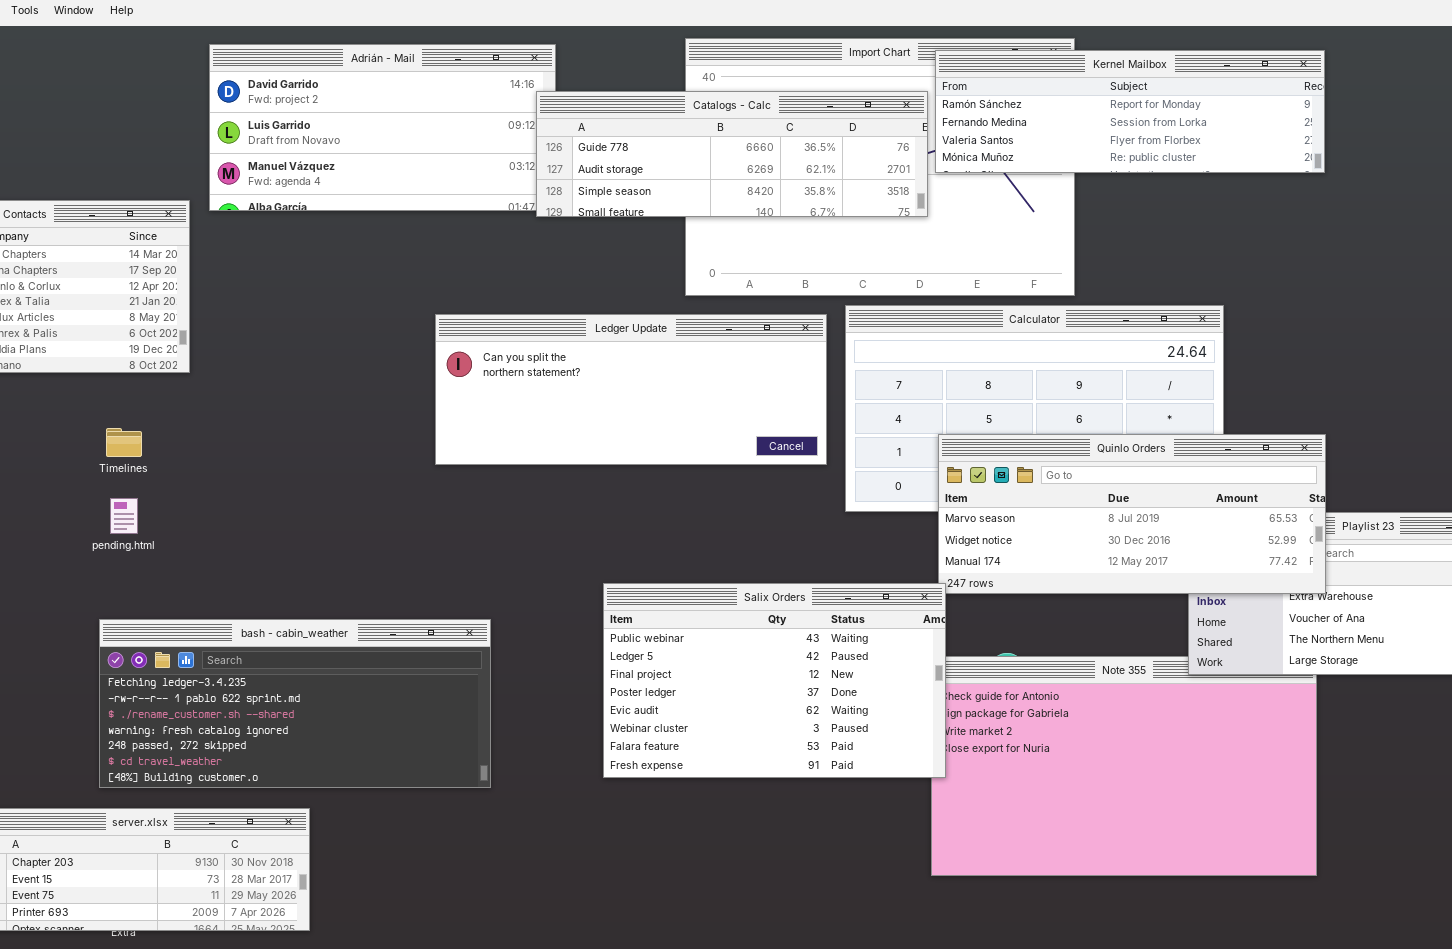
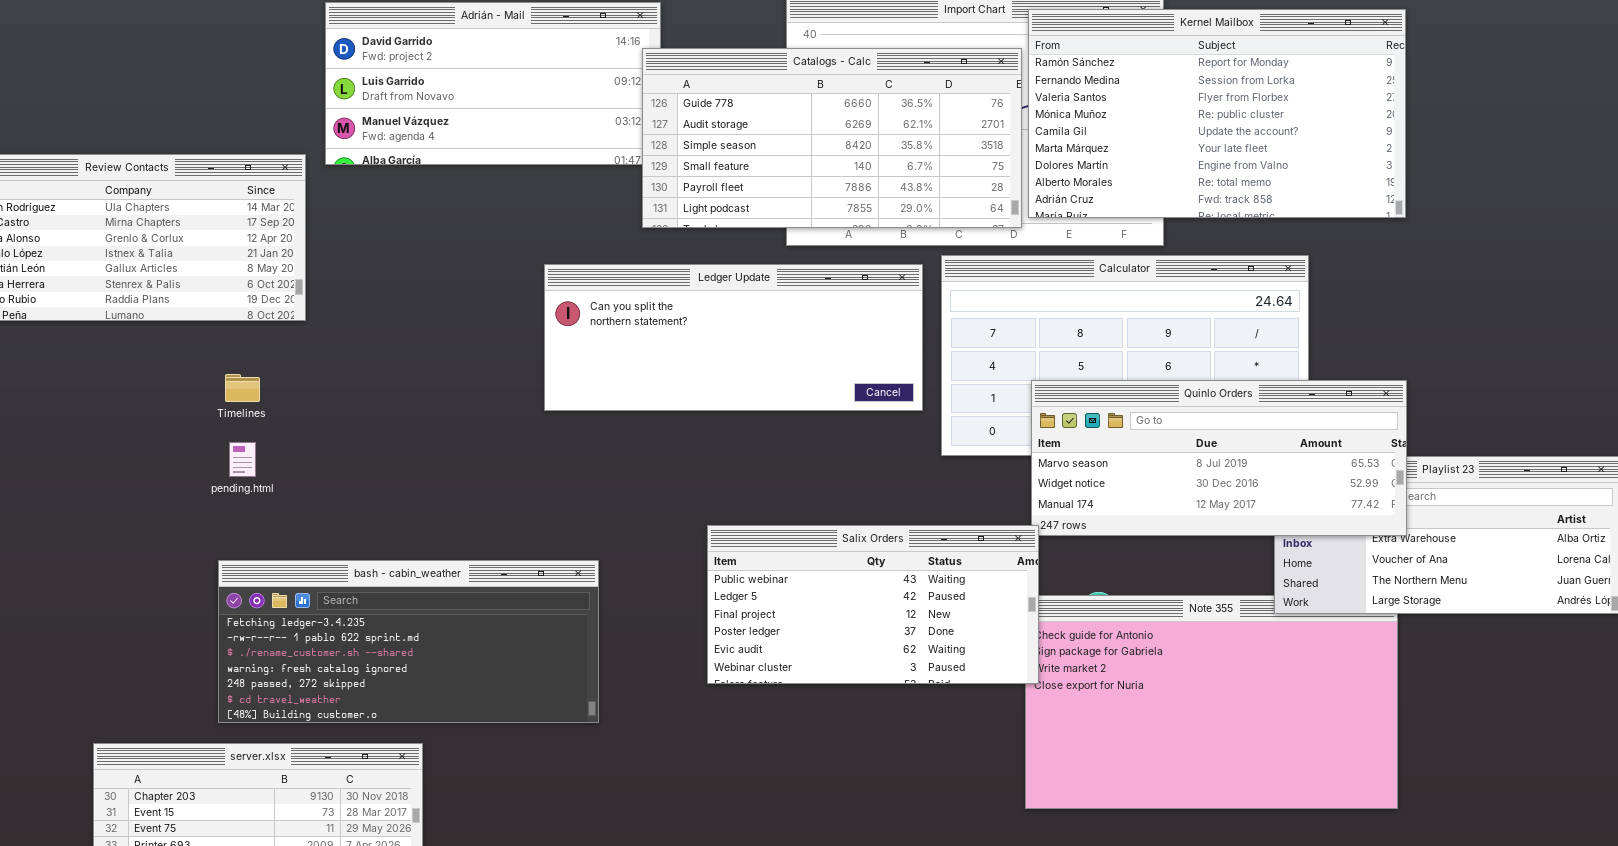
Kernel Mailbox: [935,50,1325,173] -> [1028,9,1406,218], resized
Catalogs - Calc: [536,91,928,217] -> [642,48,1022,228], resized
Salix Orders: [603,583,946,778] -> [707,525,1039,684], resized

